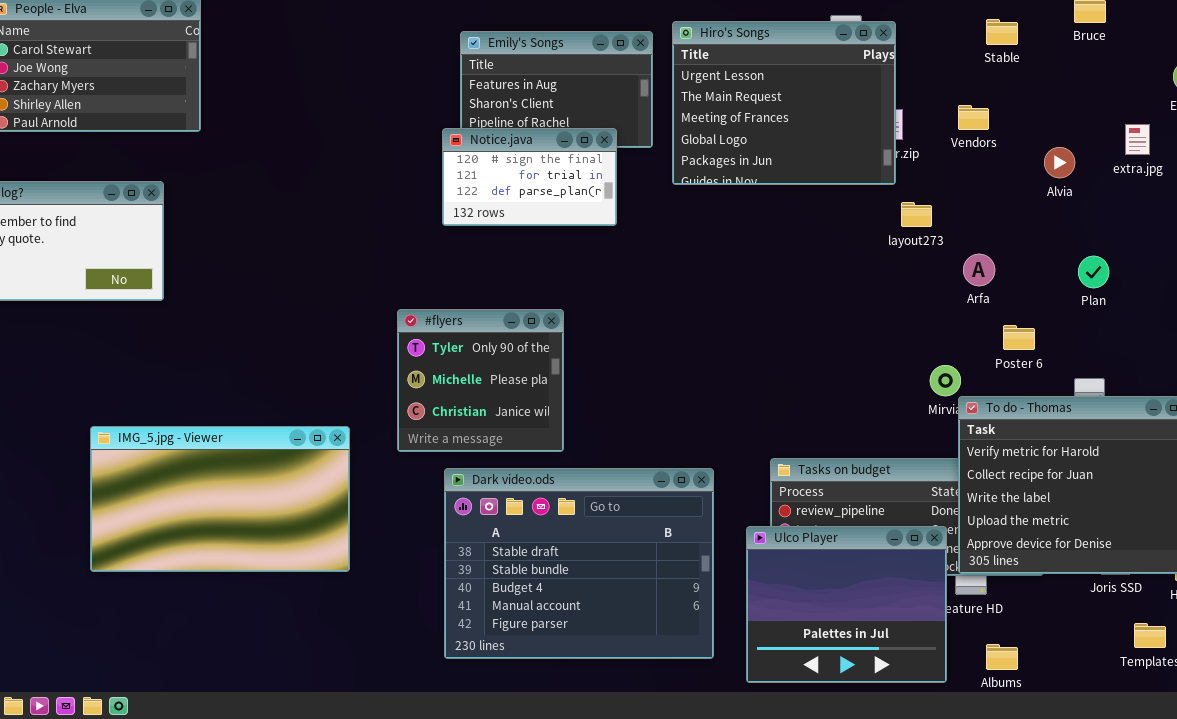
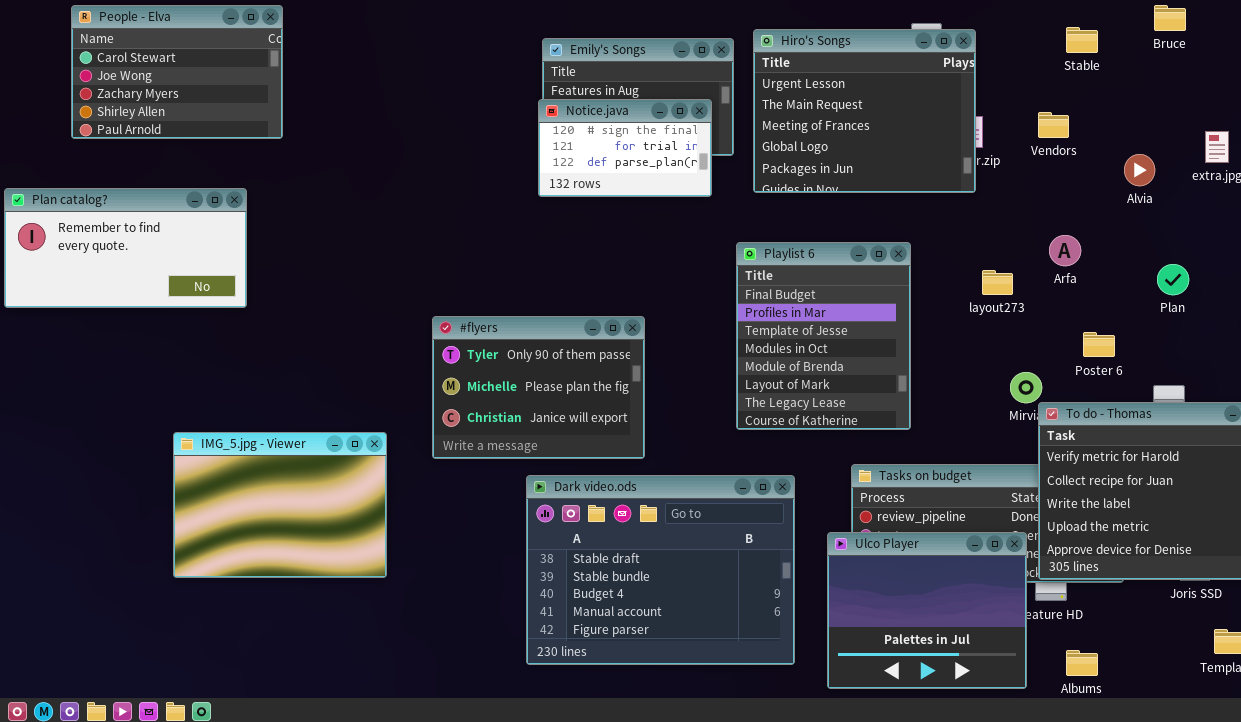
Notice.java: [442,128,617,226] -> [538,99,712,197], moved
layout273: [901,202,932,227] -> [982,270,1013,295], moved
Playlist 6: none -> [736,242,911,430], opened
Arfa: [963,254,995,286] -> [1049,235,1081,266], moved
#flyers: [397,309,564,452] -> [432,316,645,459], resized
IMG_5.jpg - Viewer: [90,426,350,572] -> [173,432,387,578], resized

